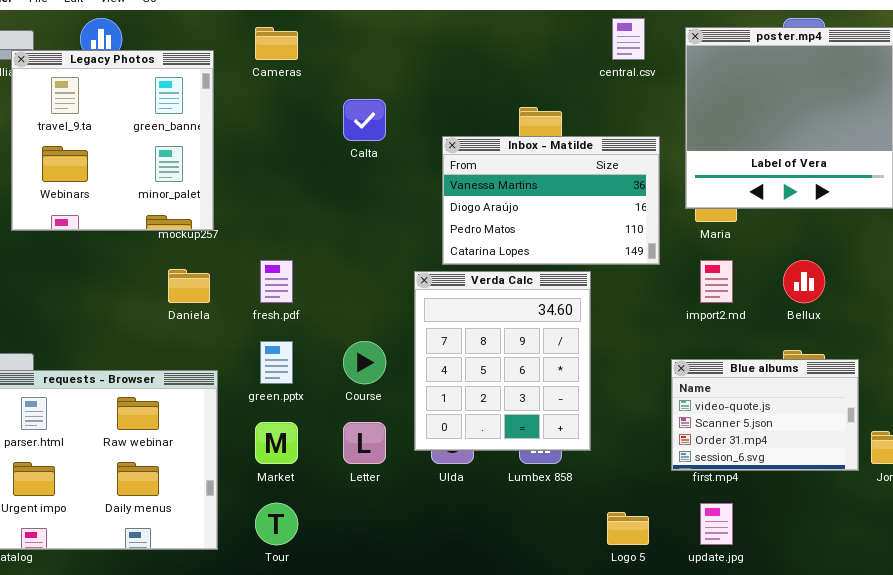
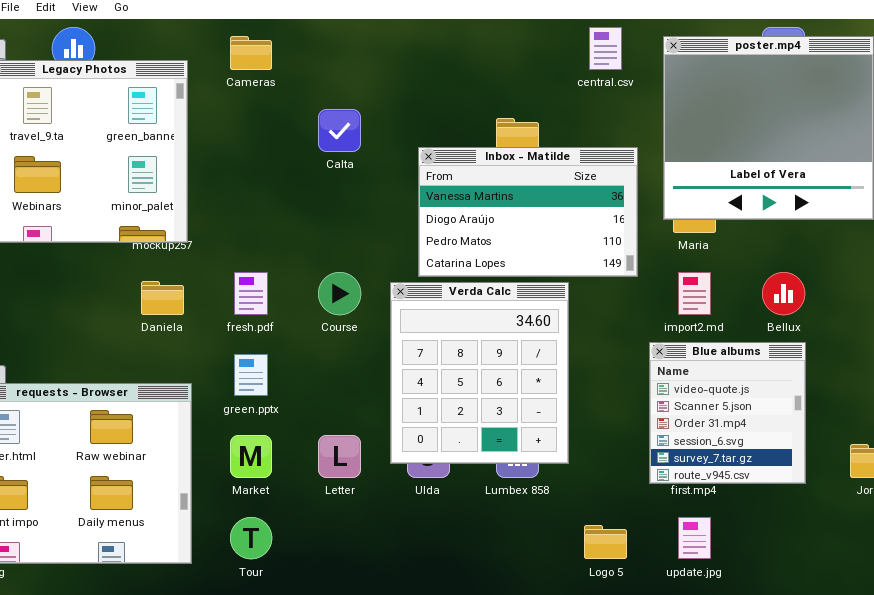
Course: [343,341,386,384] -> [318,272,361,315], moved
Blue albums: [671,359,859,471] -> [649,342,806,484], resized

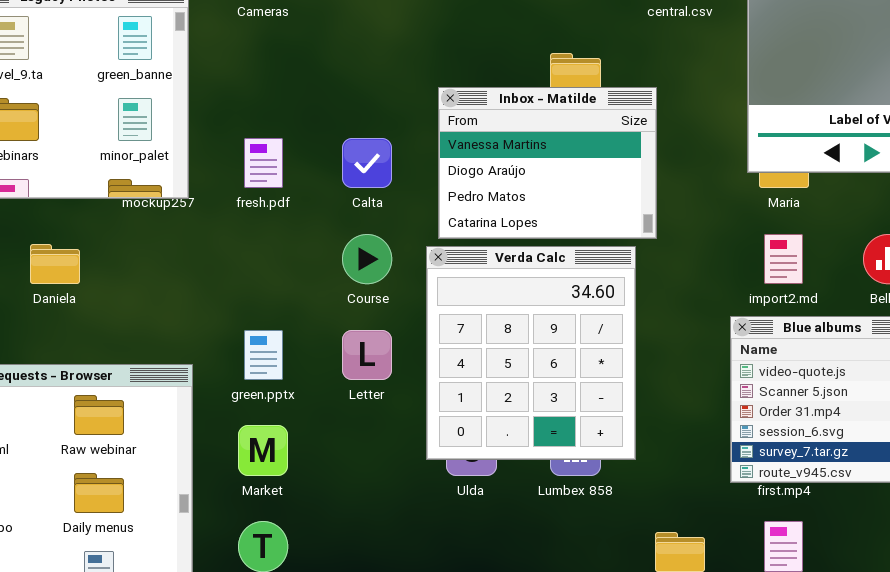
Calta: [318,109,361,152] -> [342,138,392,188], moved
Inbox - Matilde: [418,147,638,277] -> [438,87,657,239], moved, resized
fresh.pdf: [234,272,268,315] -> [244,138,283,188], moved
Daniela: [141,281,184,315] -> [30,244,80,284], moved
Letter: [318,435,361,478] -> [342,330,392,380], moved

